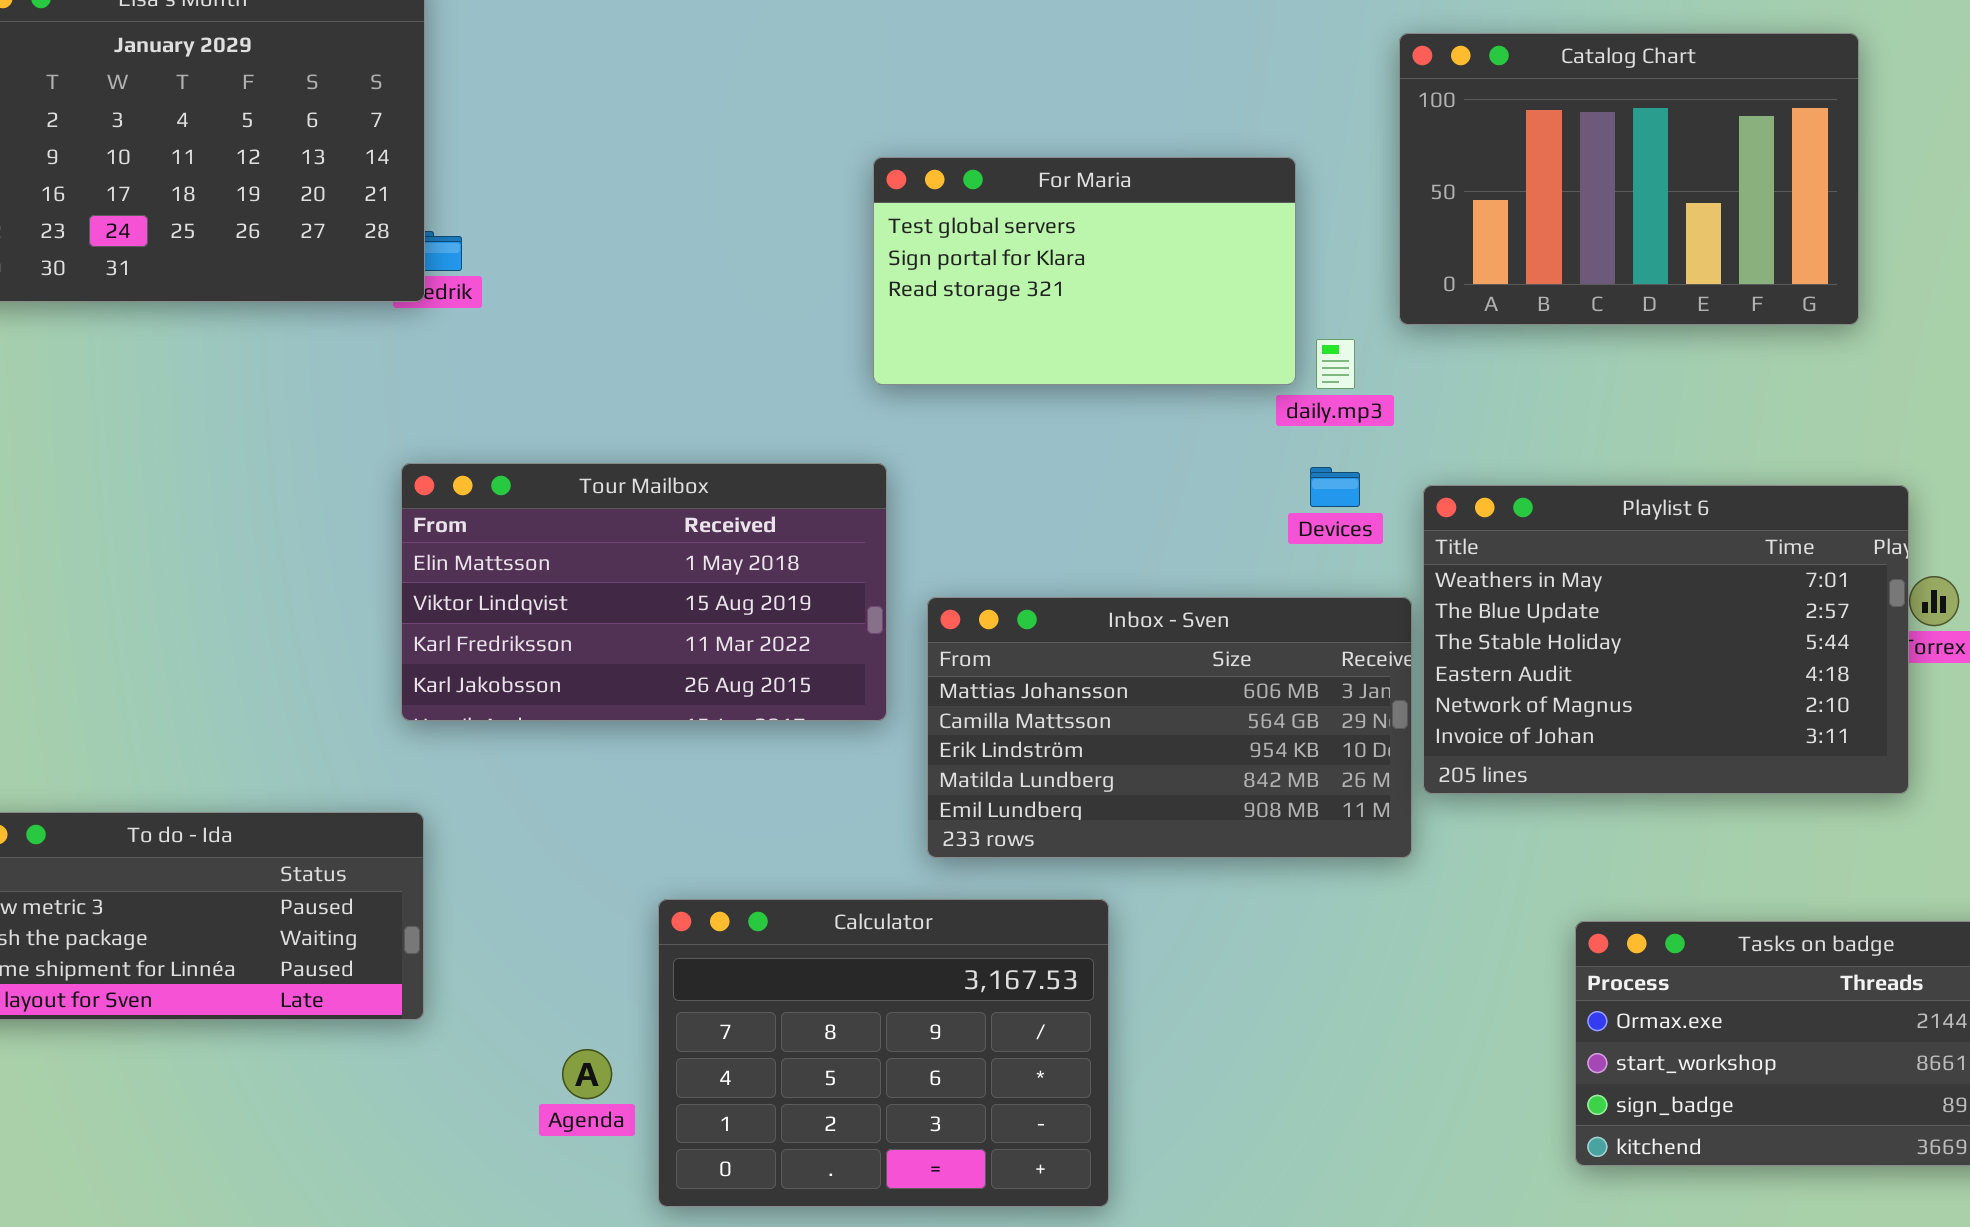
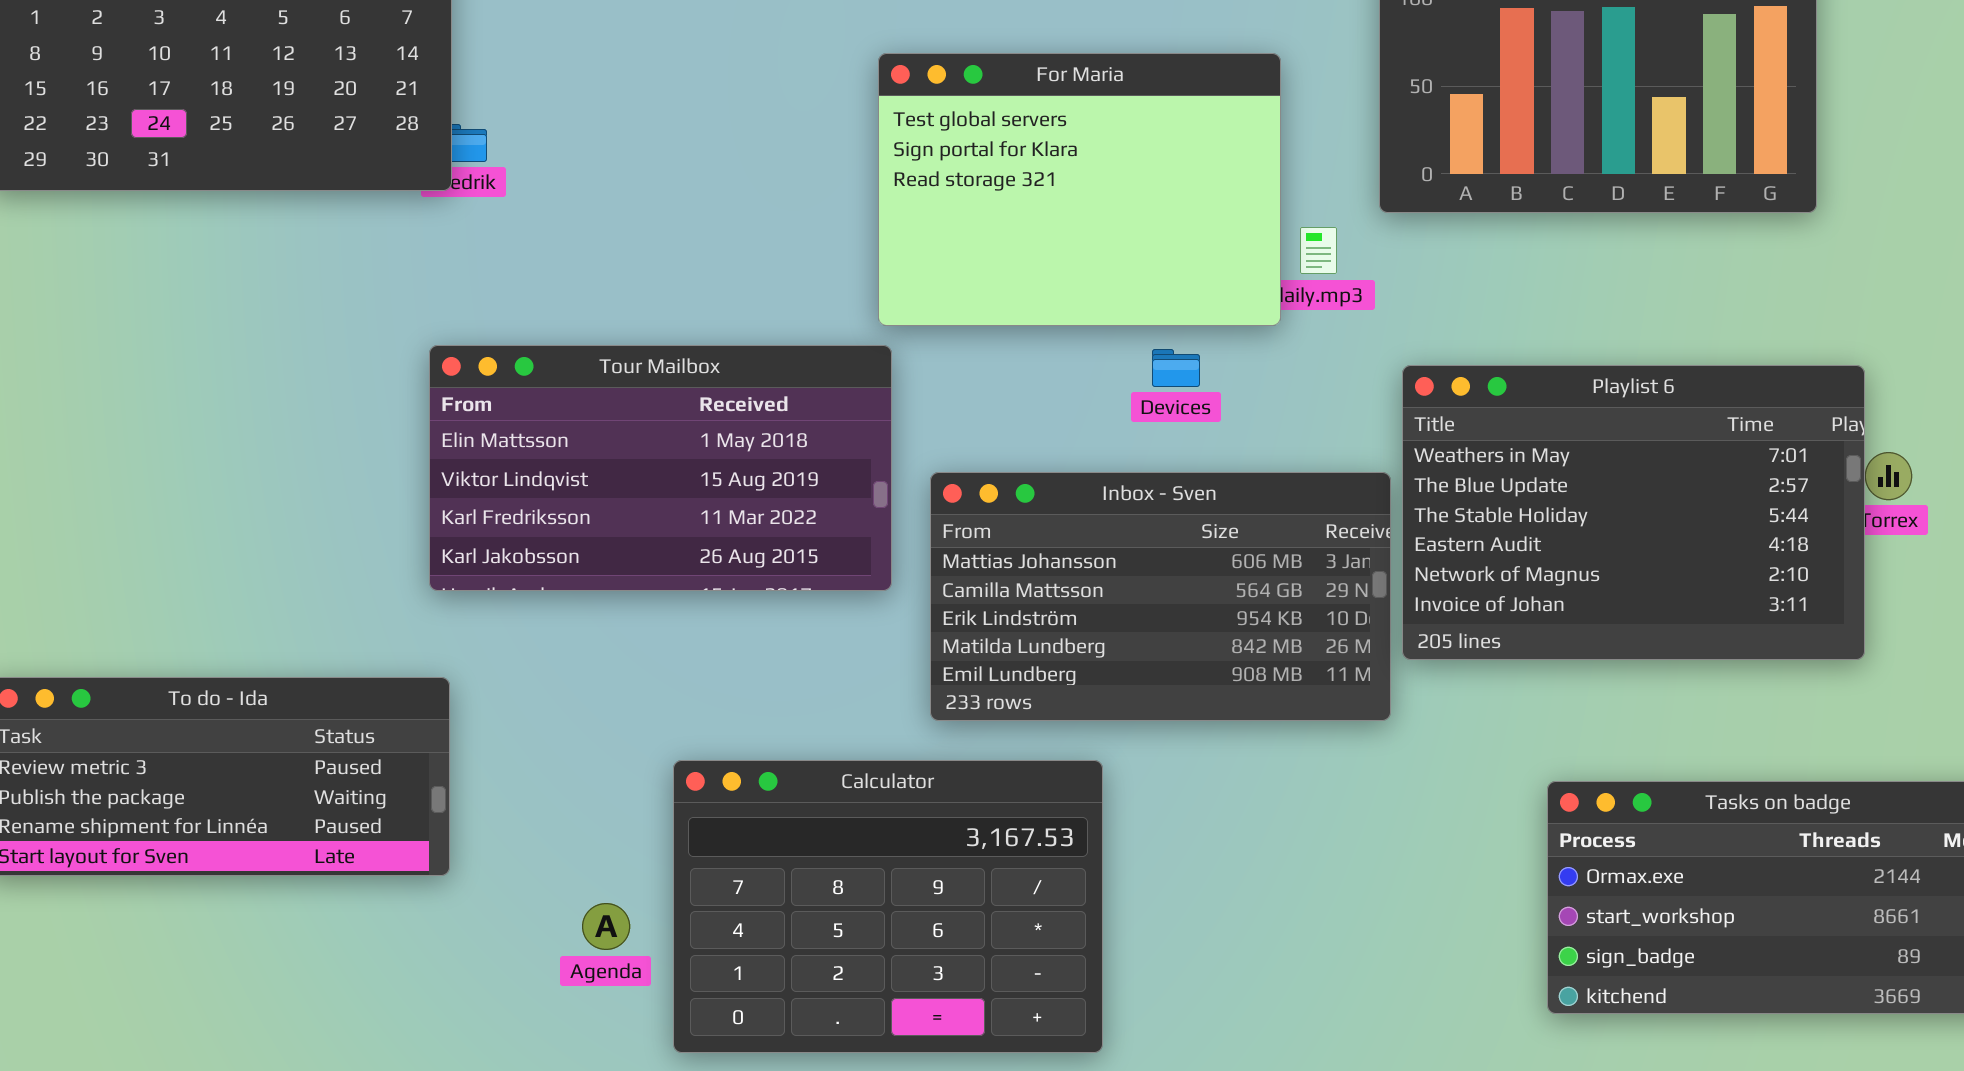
For Maria: [873,157,1296,385] -> [878,53,1281,326], resized
Devices: [1310,467,1360,507] -> [1152,349,1200,387], moved

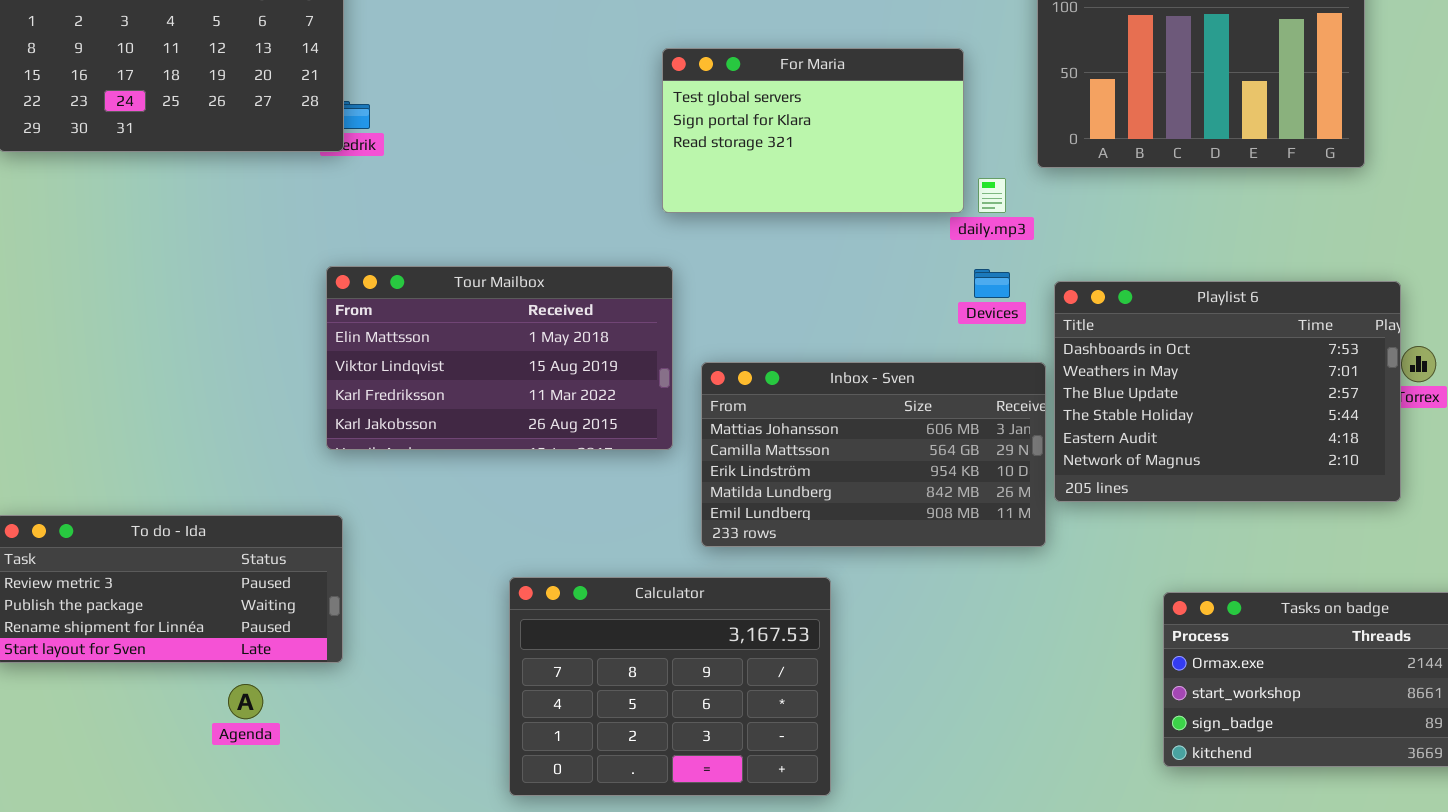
For Maria: [878,53,1281,326] -> [662,48,964,213], resized
Devices: [1152,349,1200,387] -> [974,269,1010,298], moved
Playlist 6: [1402,365,1865,660] -> [1054,281,1401,502], scrolled up 1 row
Agenda: [582,903,630,950] -> [228,684,263,719], moved

